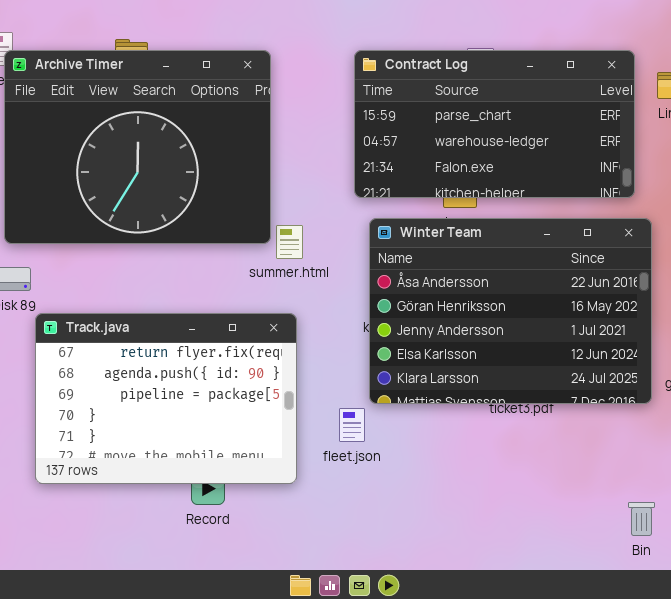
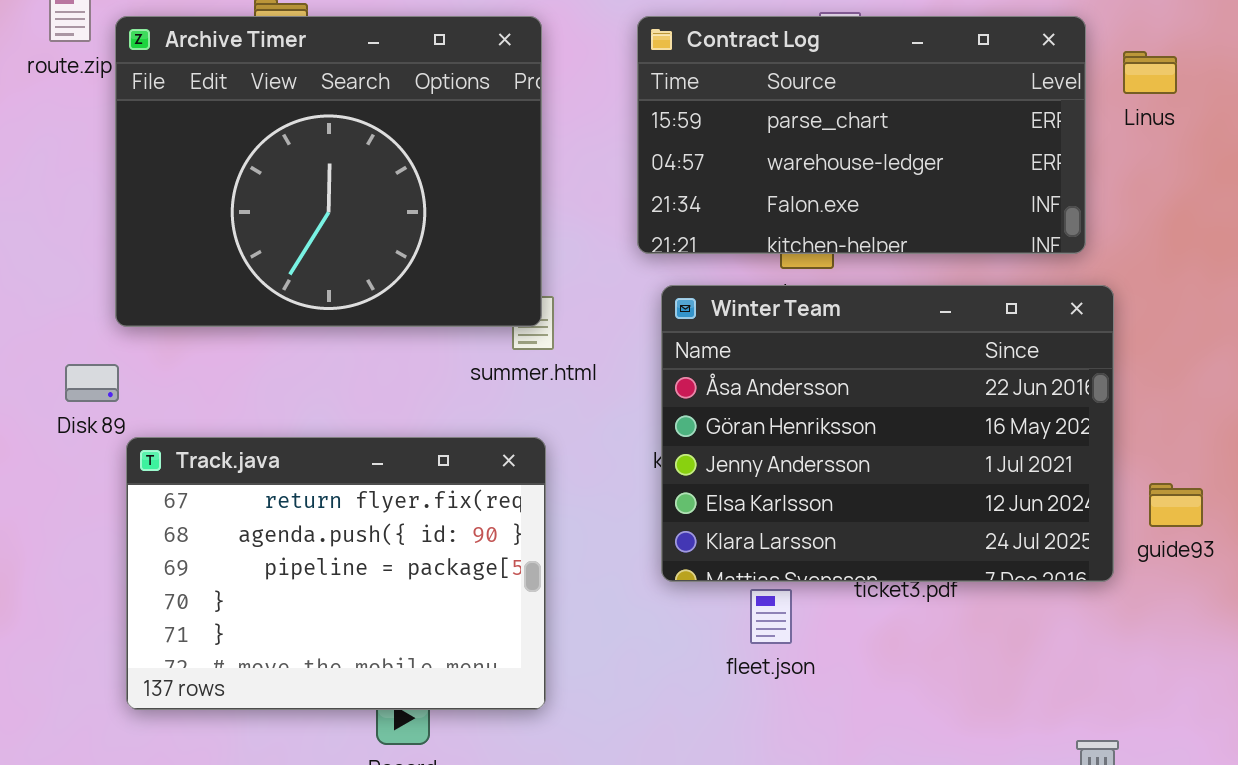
Archive Timer: [4,50,271,244] -> [115,16,542,327], moved
fleet.json: [339,408,365,442] -> [750,589,792,644], moved

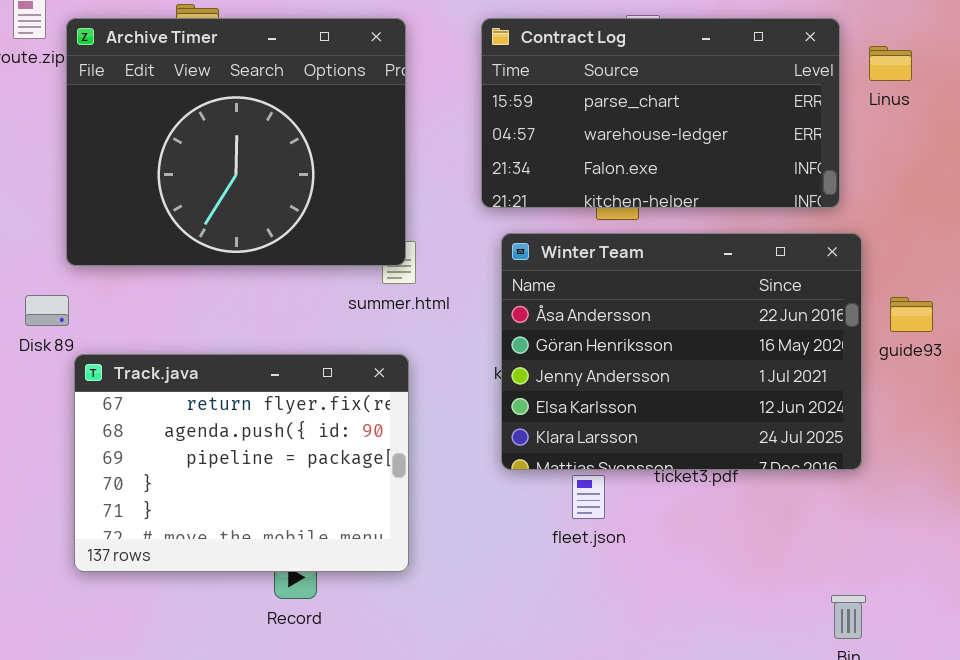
guide93: [1149,483,1203,527] -> [890,297,933,332], moved

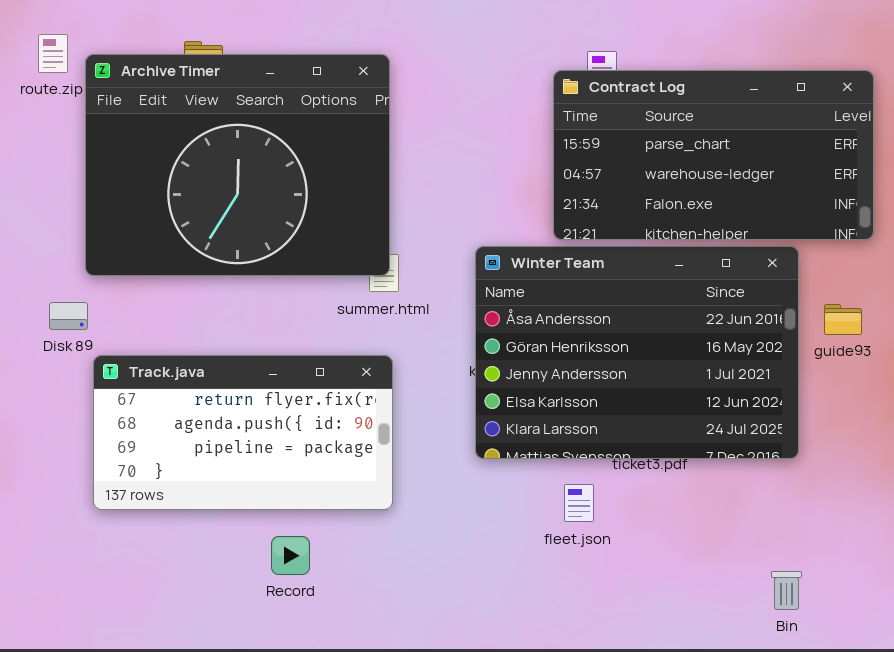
Contract Log: [481,18,840,208] -> [553,70,874,240], moved
Track.java: [74,354,409,572] -> [93,355,393,510], resized
fleet.json: [572,475,605,519] -> [564,484,594,522], moved

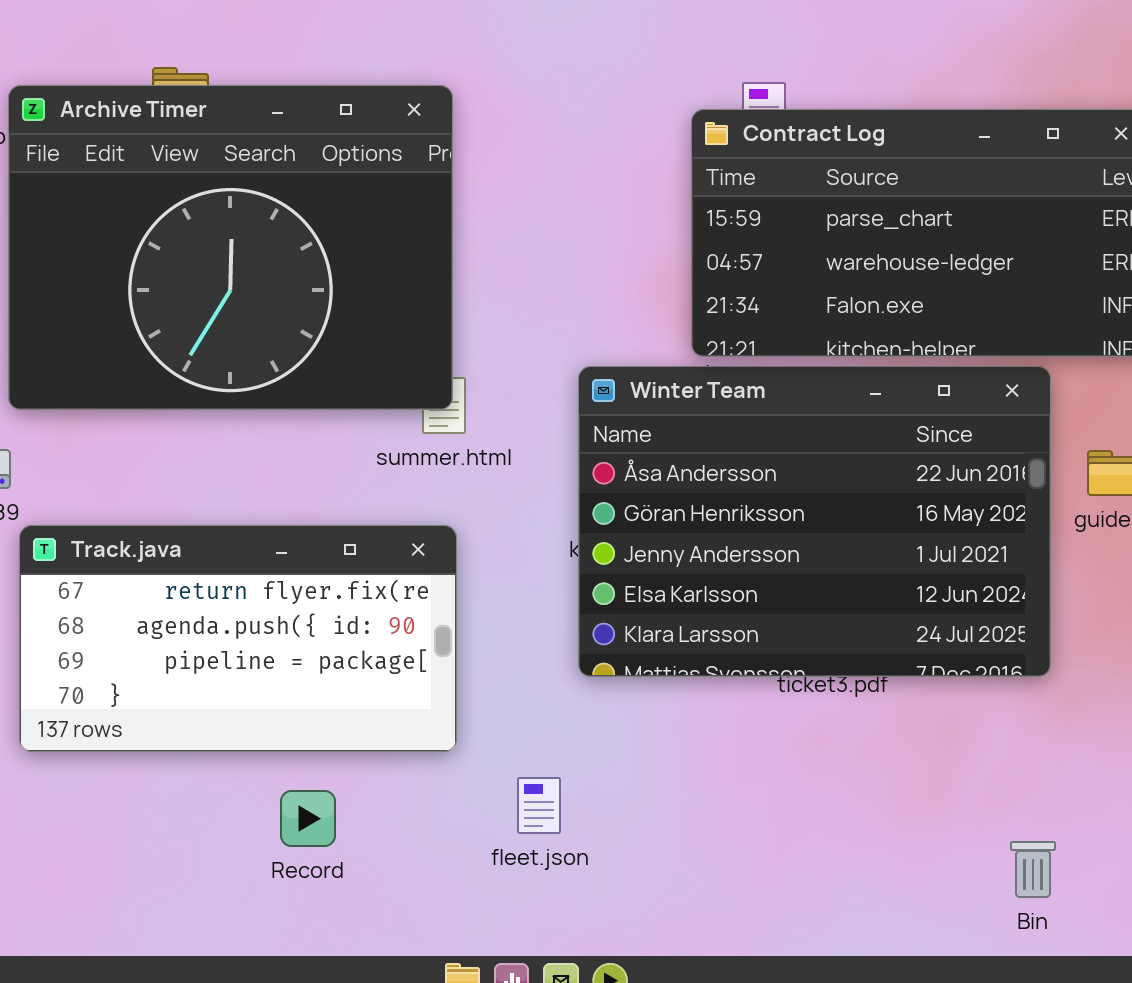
fleet.json: [564,484,594,522] -> [517,777,561,834], moved

